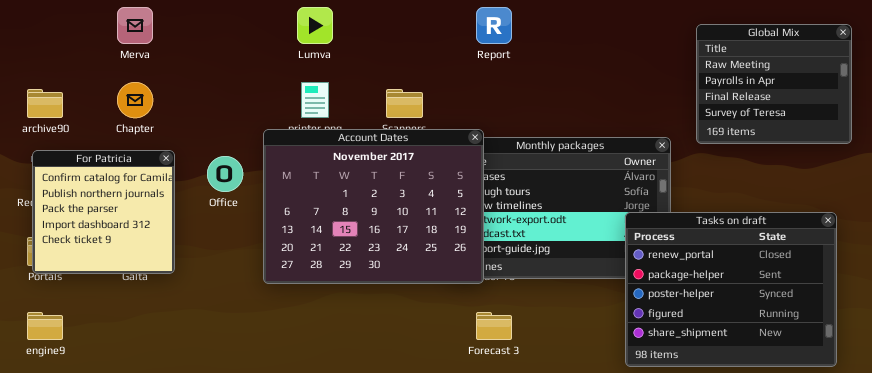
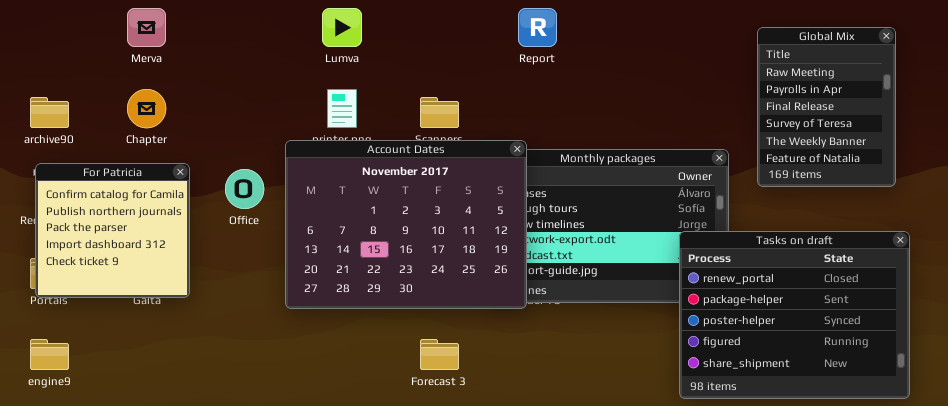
Global Mix: [696,24,852,144] -> [757,27,896,187], resized
Forecast 3: [476,312,512,340] -> [420,339,459,370], moved

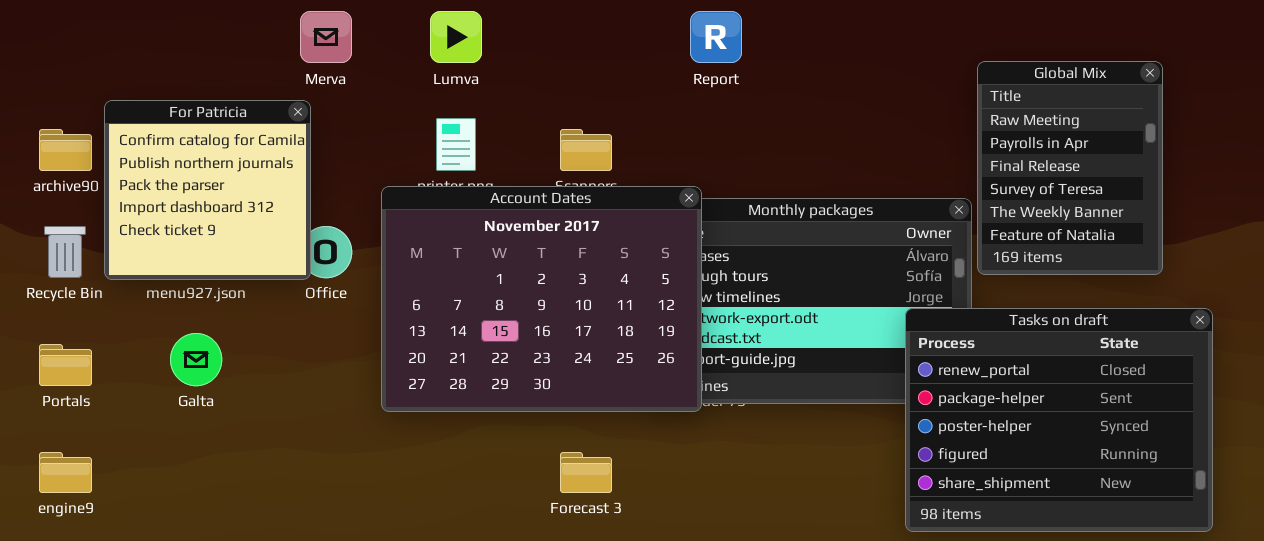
Merva: [127,8,166,47] -> [300,11,352,63], moved
Global Mix: [757,27,896,187] -> [977,61,1163,275], moved
For Patricia: [35,163,190,298] -> [104,100,311,280], moved

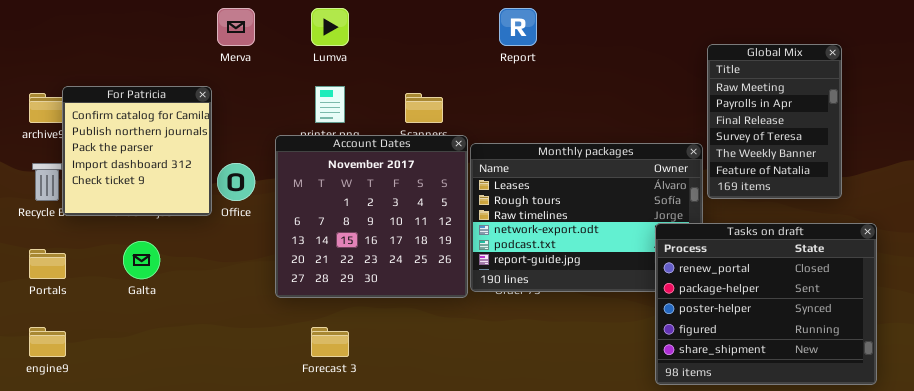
For Patricia: [104,100,311,280] -> [62,86,212,216], moved
Account Dates: [381,186,702,412] -> [275,135,468,298], resized
Forecast 3: [560,452,612,493] -> [311,327,349,357], moved

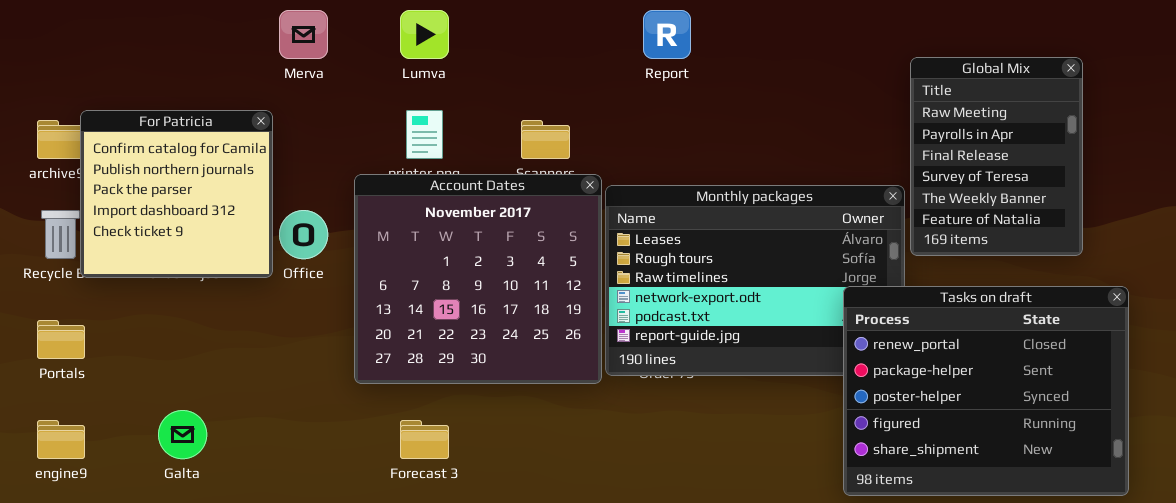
Galta: [123,241,160,279] -> [158,410,207,459], moved

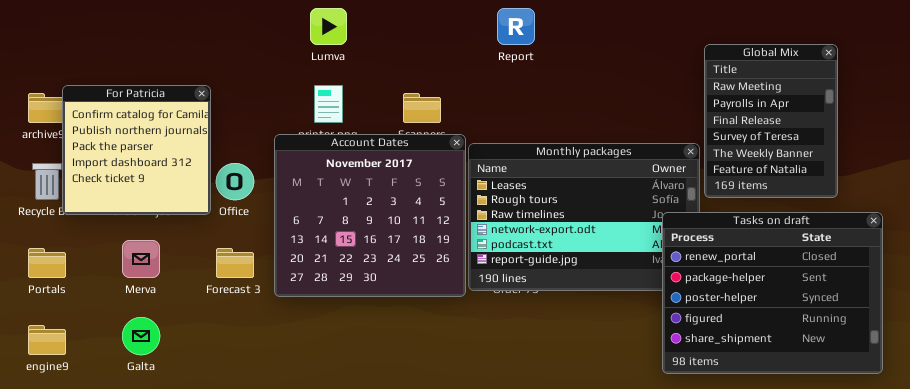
Merva: [279,10,328,59] -> [122,240,160,278], moved
Tasks on draft: [843,286,1129,496] -> [662,212,883,374], moved
Forecast 3: [400,420,449,459] -> [216,248,254,278], moved

